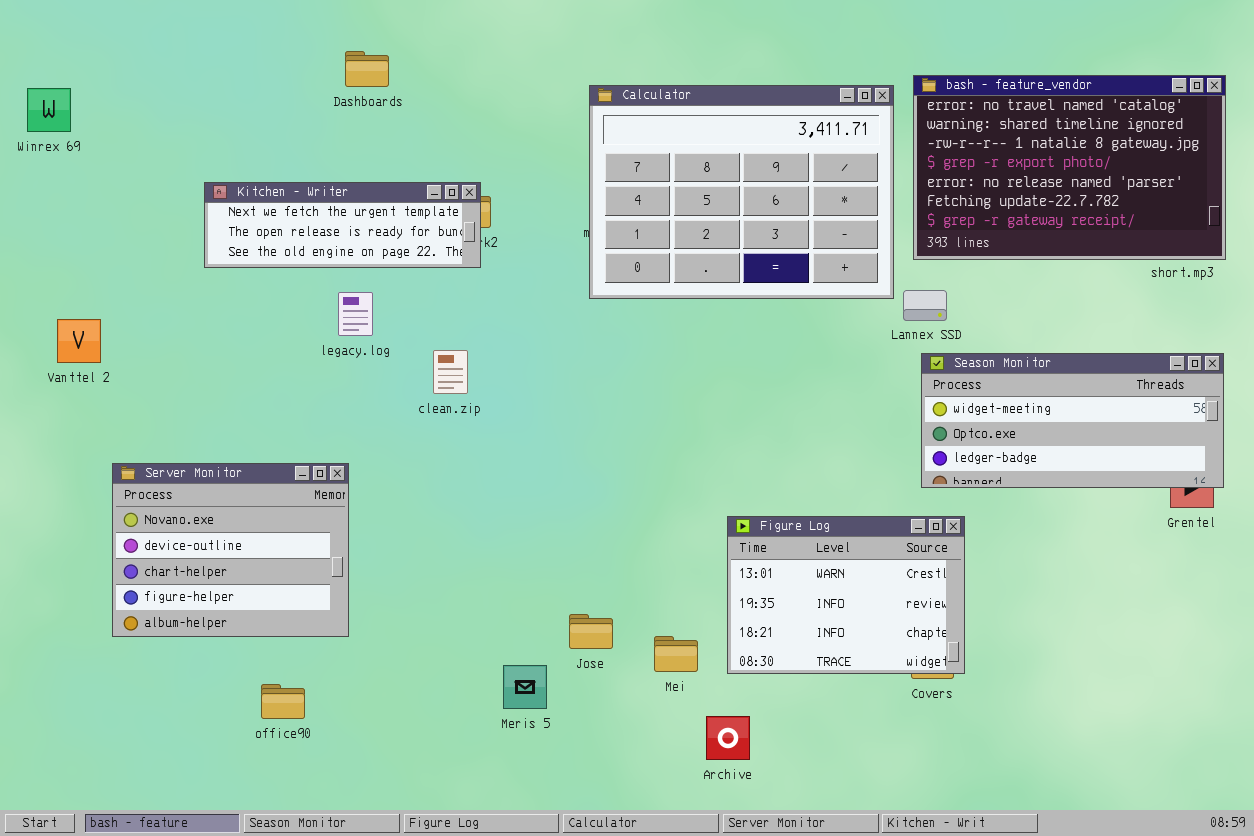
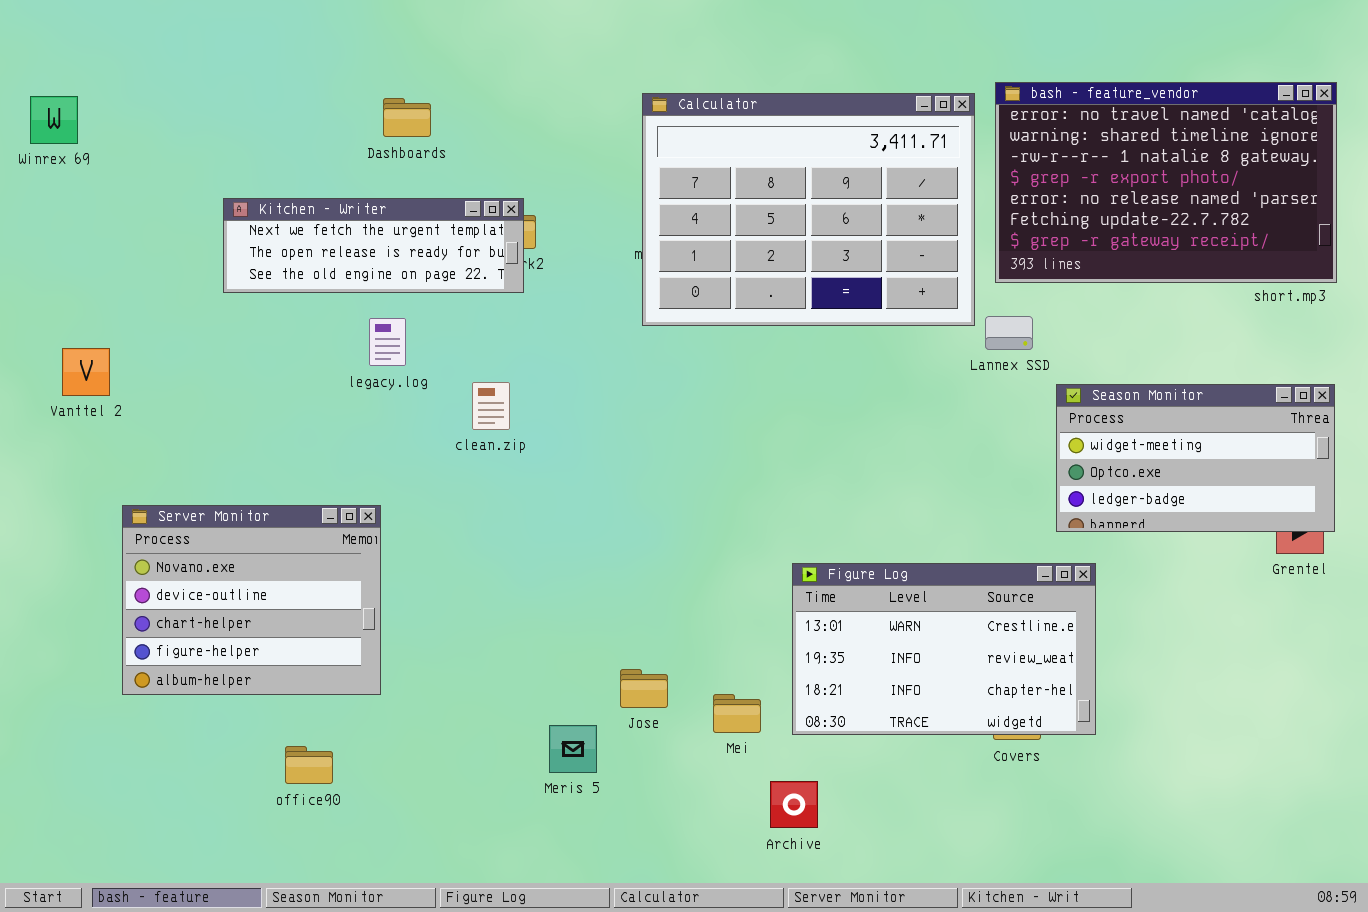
Dashboards: [345,51,389,87] -> [383,98,431,137], moved
Season Monitor: [921,353,1224,488] -> [1056,384,1335,532], resized
Figure Log: [727,516,965,674] -> [792,563,1096,735], resized

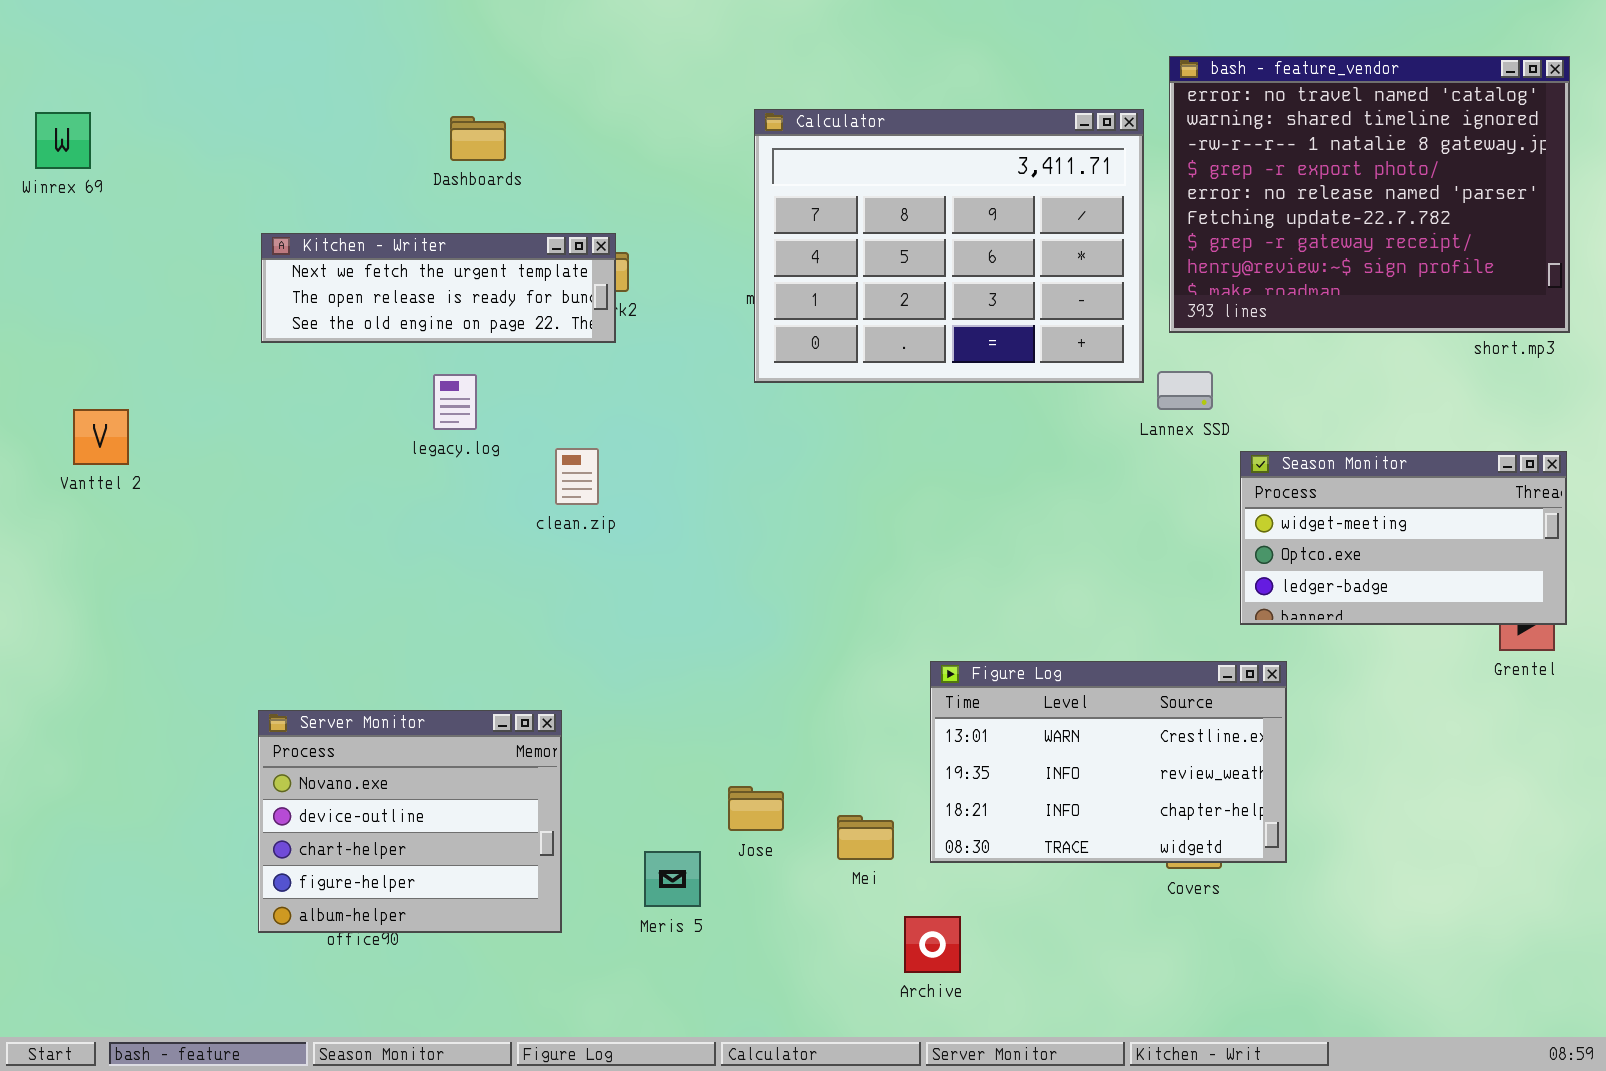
bash - feature_vendor: [995,82,1337,283] -> [1169,56,1570,333], resized
Server Monitor: [122,505,381,695] -> [258,710,562,933], moved

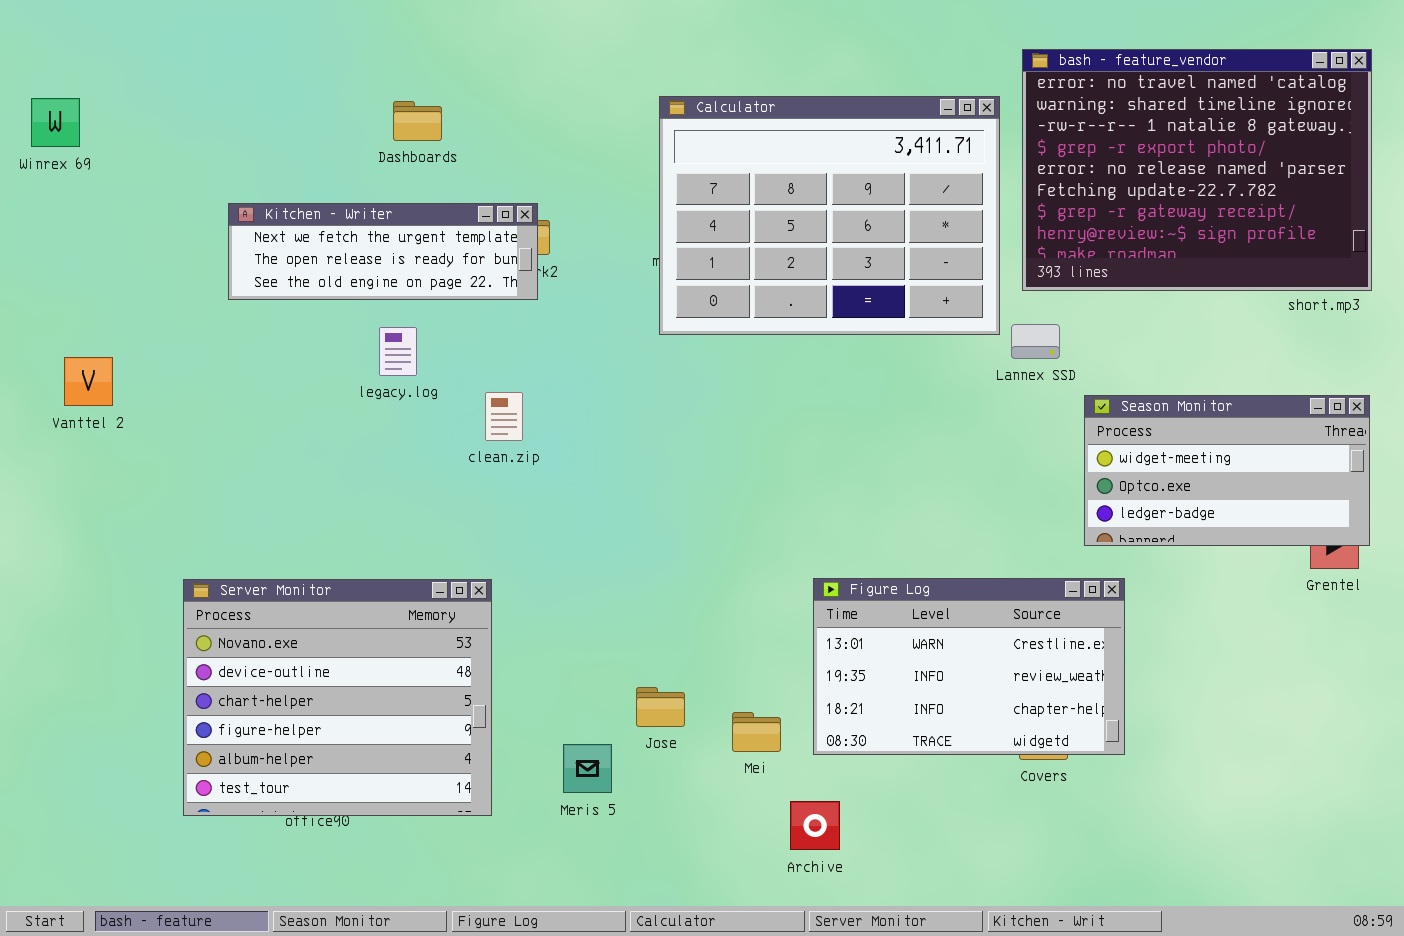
Server Monitor: [258,710,562,933] -> [183,579,492,816], resized

